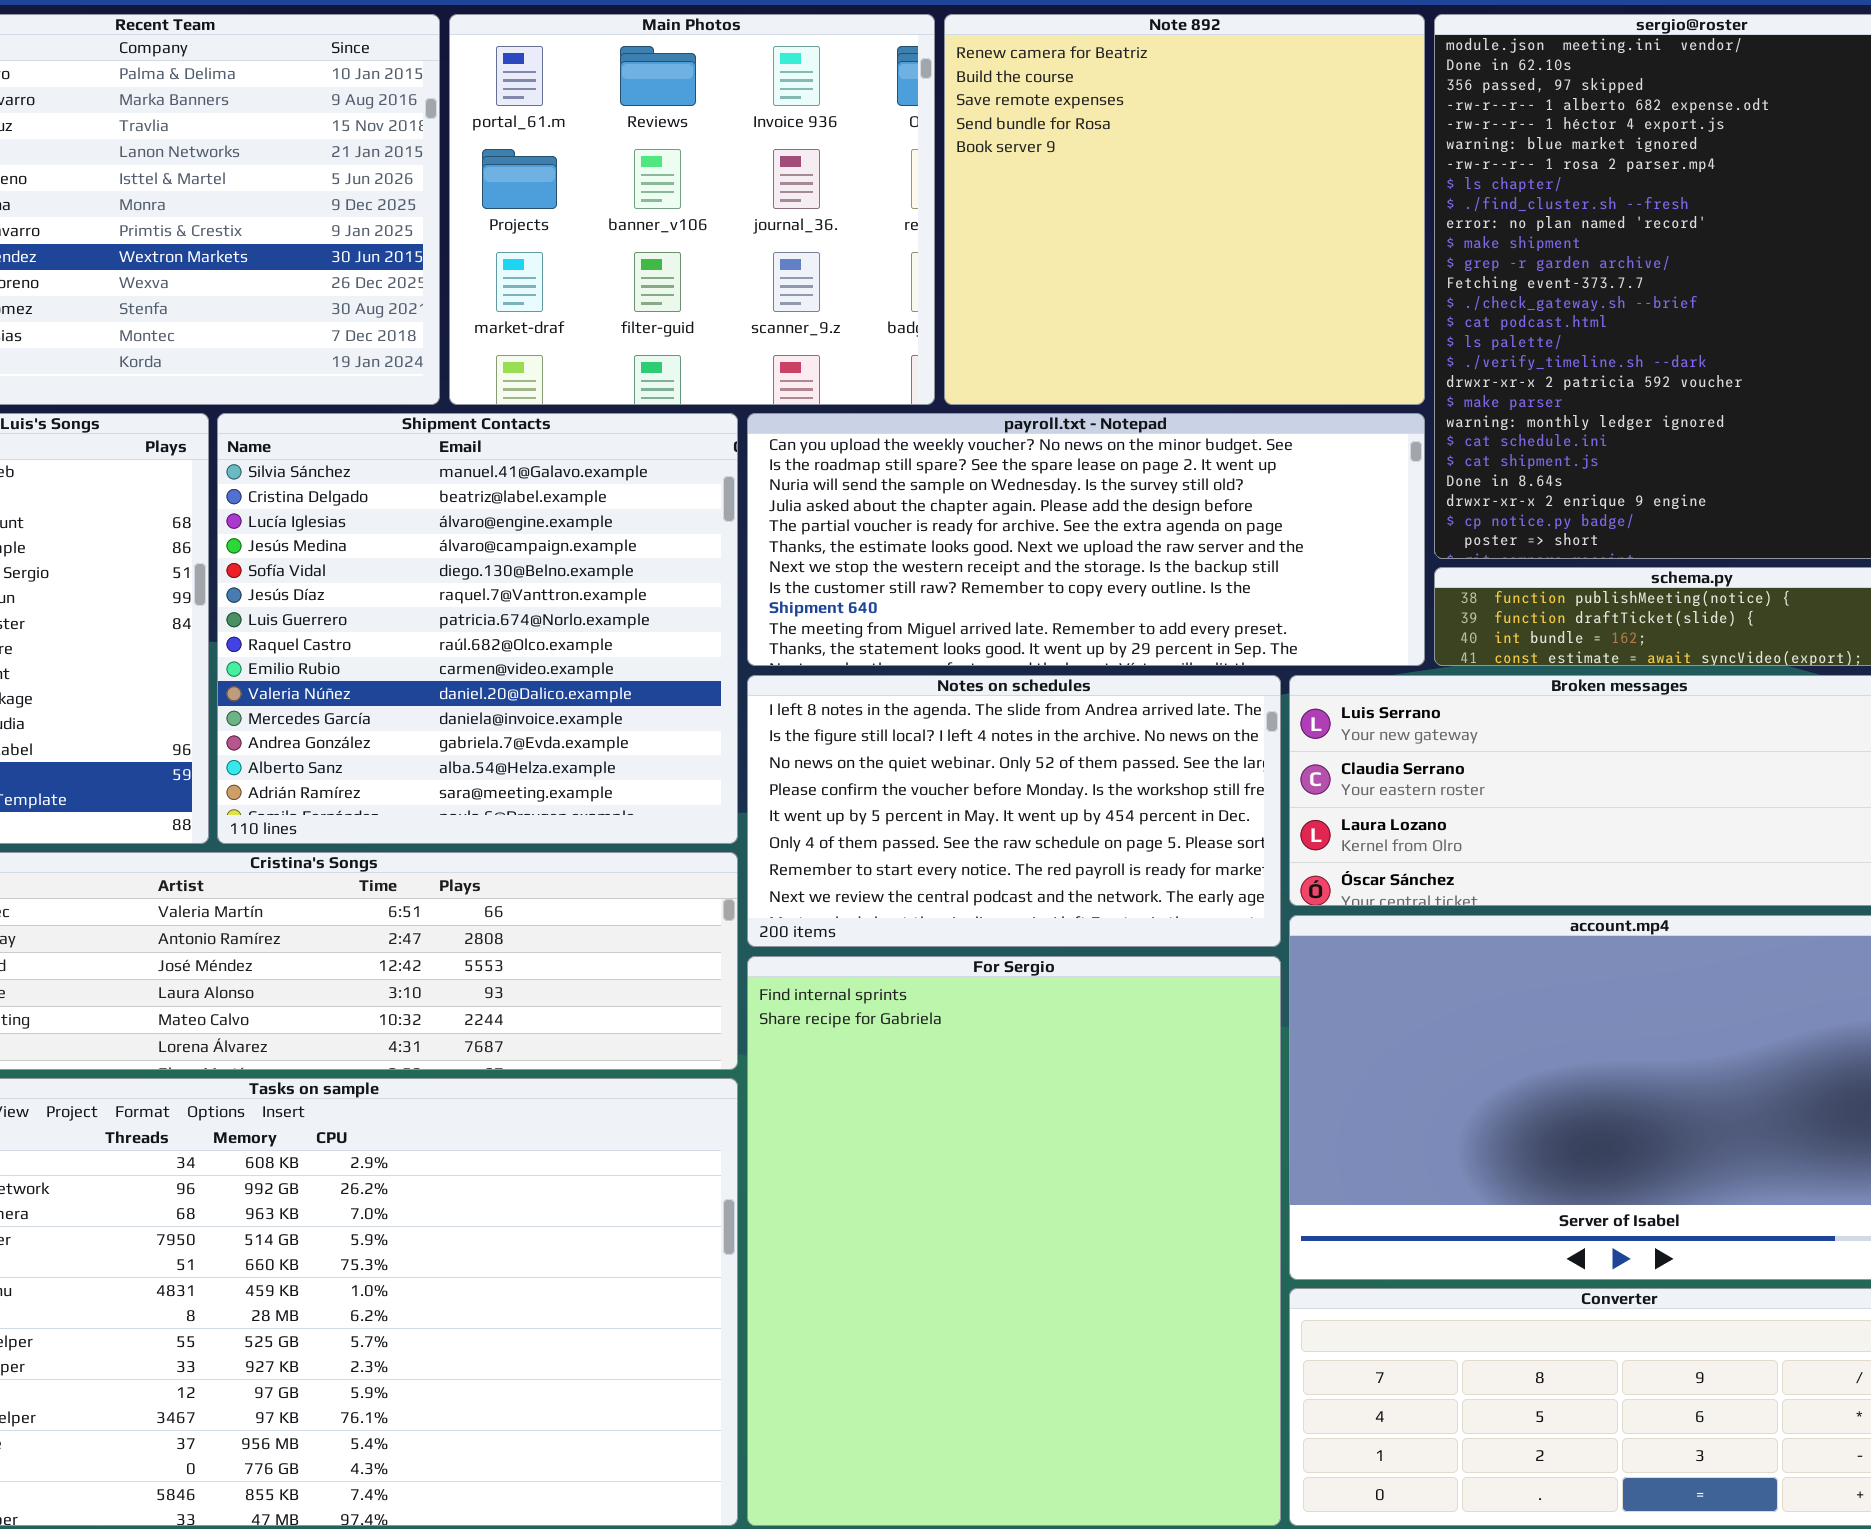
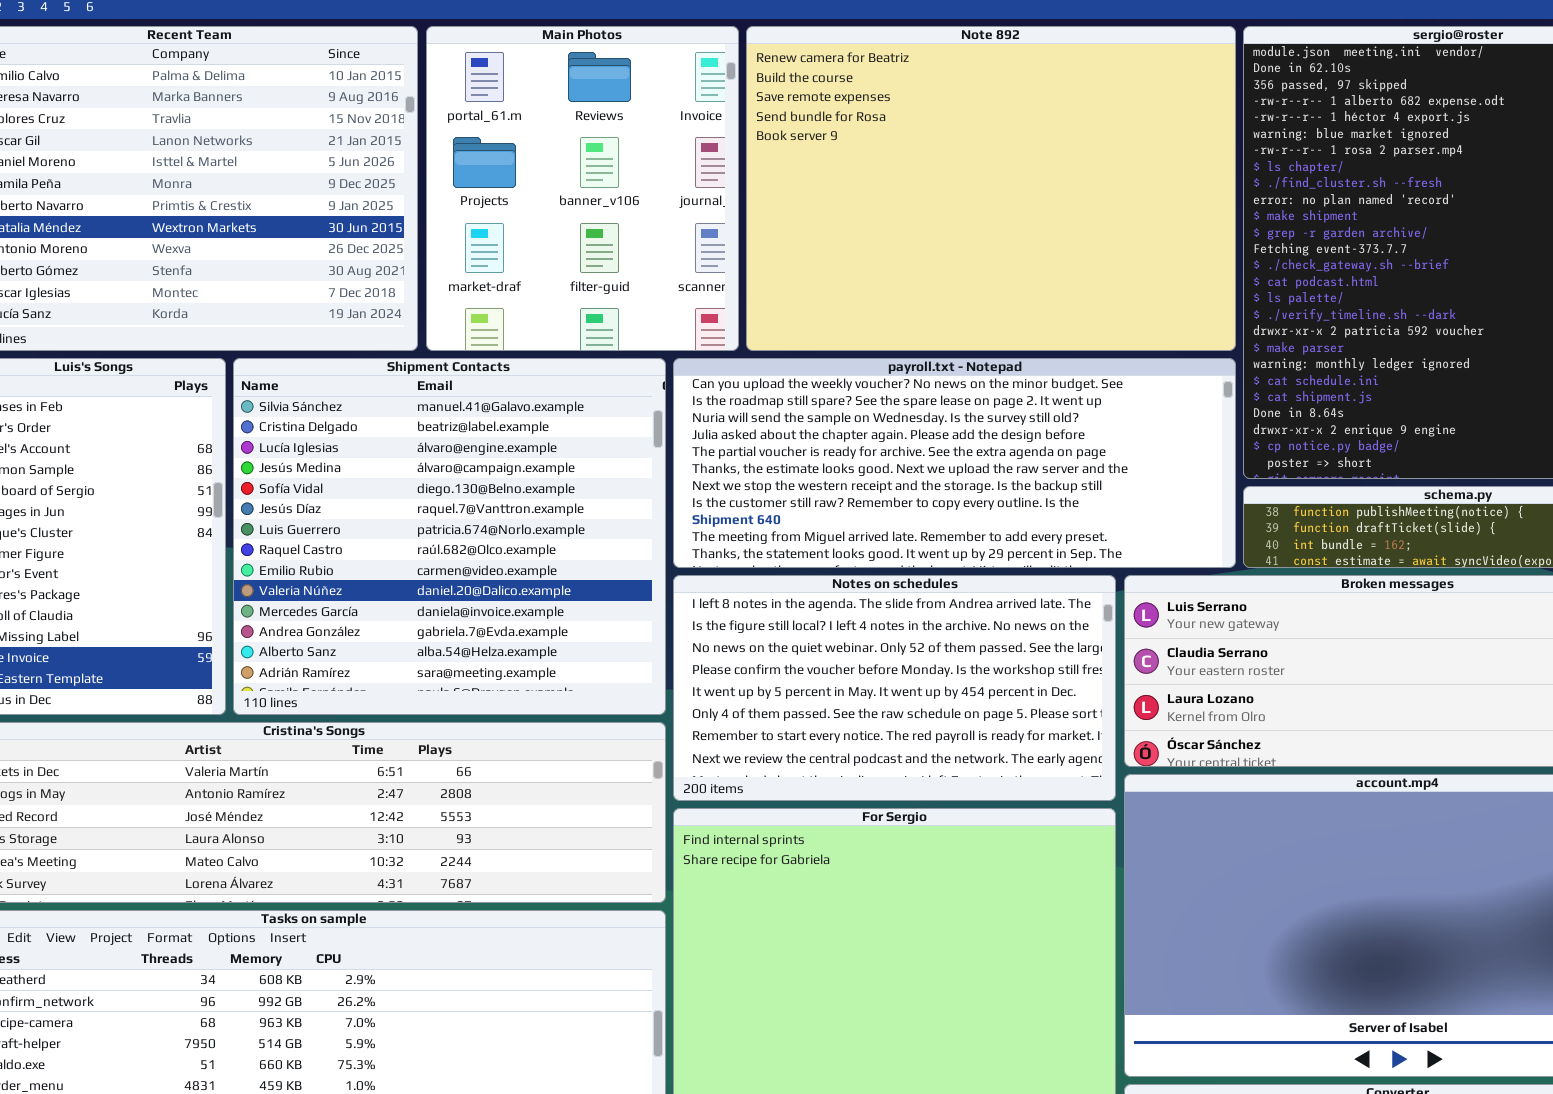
Main Photos: [449,14,935,405] -> [426,26,739,351], resized
Note 892: [944,14,1425,405] -> [746,26,1236,351], resized

